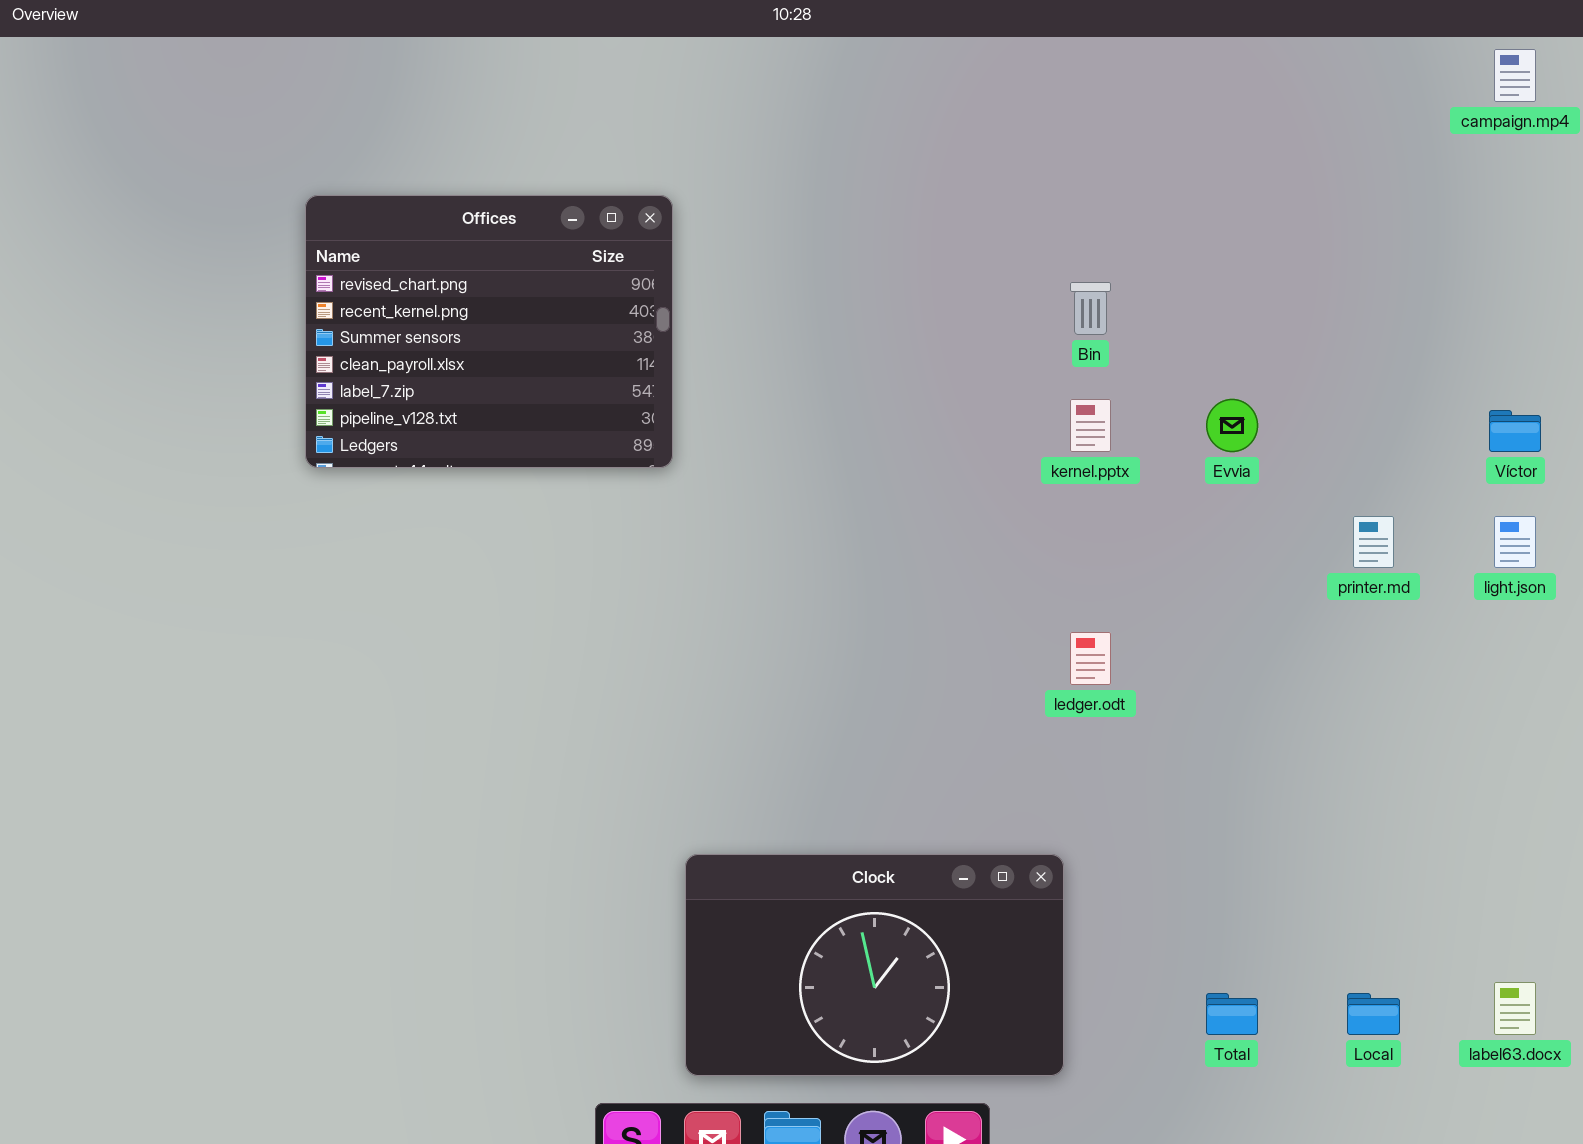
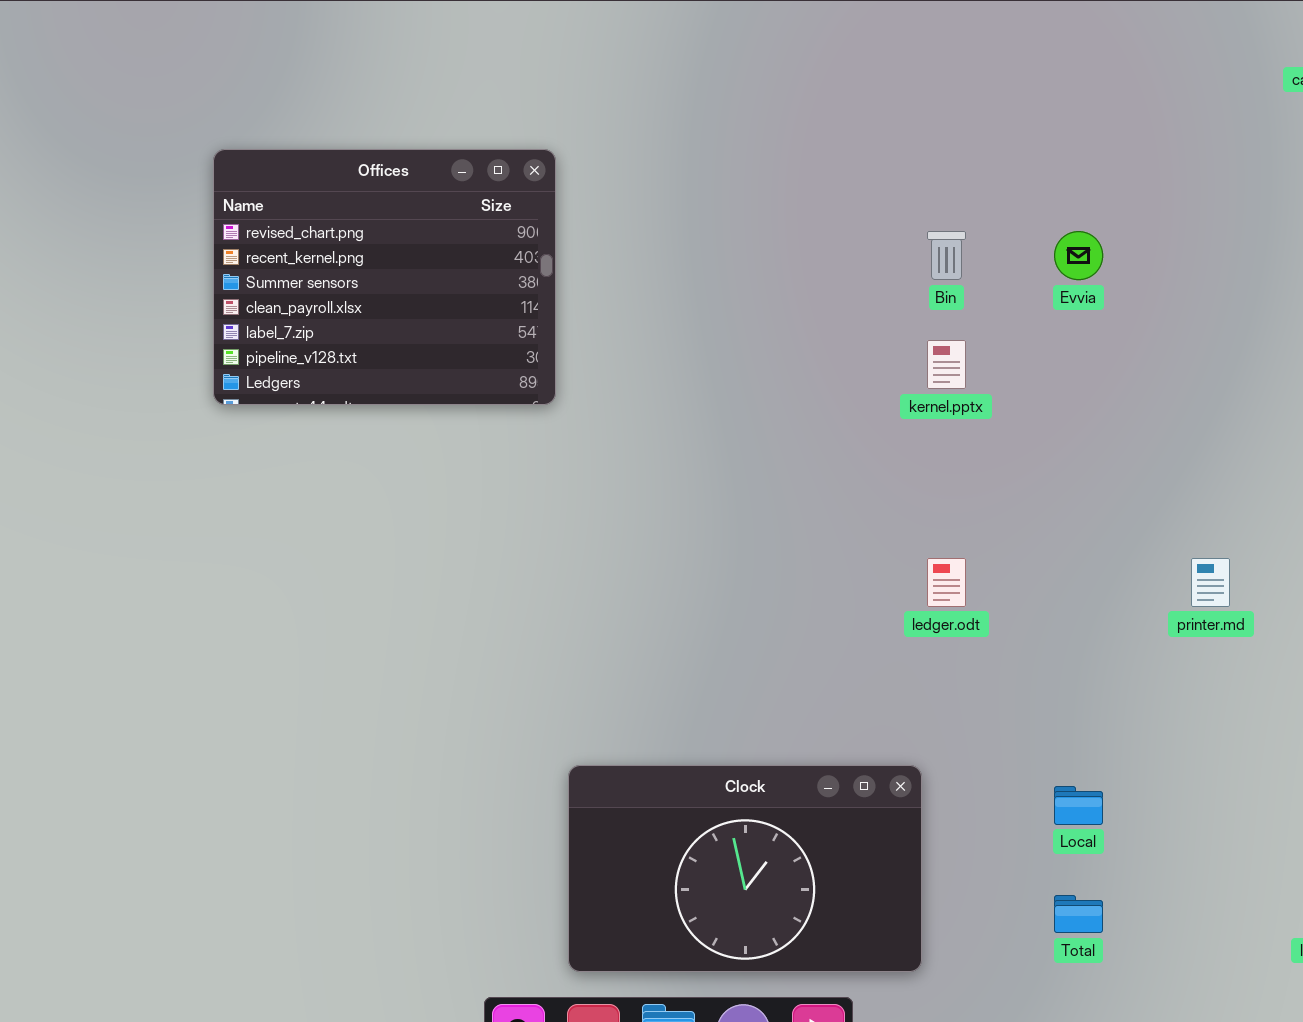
Evvia: [1206,399,1258,452] -> [1054,231,1103,280], moved
printer.md: [1353,516,1394,568] -> [1191,558,1230,607], moved
Local: [1347,993,1400,1035] -> [1054,786,1103,825], moved

